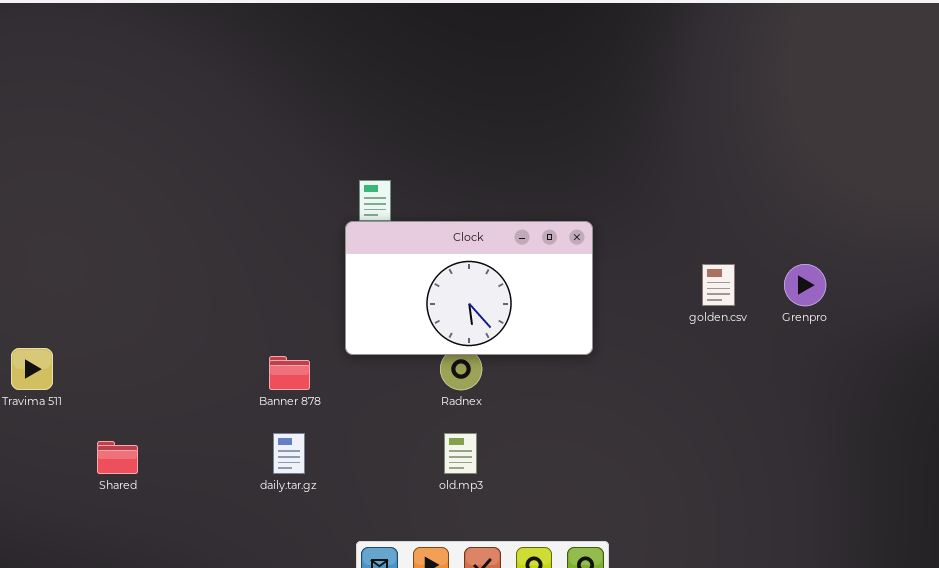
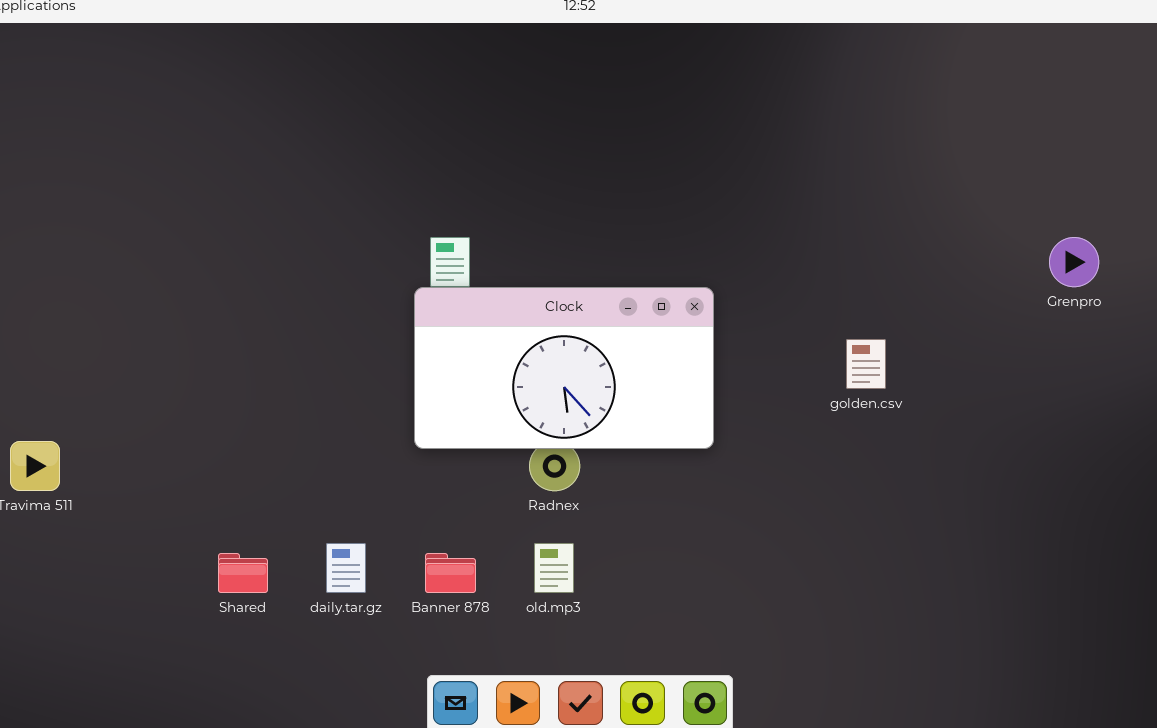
Grenpro: [784,264,826,306] -> [1049,237,1099,287], moved
Banner 878: [269,356,310,390] -> [425,553,476,593], moved
Shared: [97,441,138,474] -> [218,553,268,593], moved

